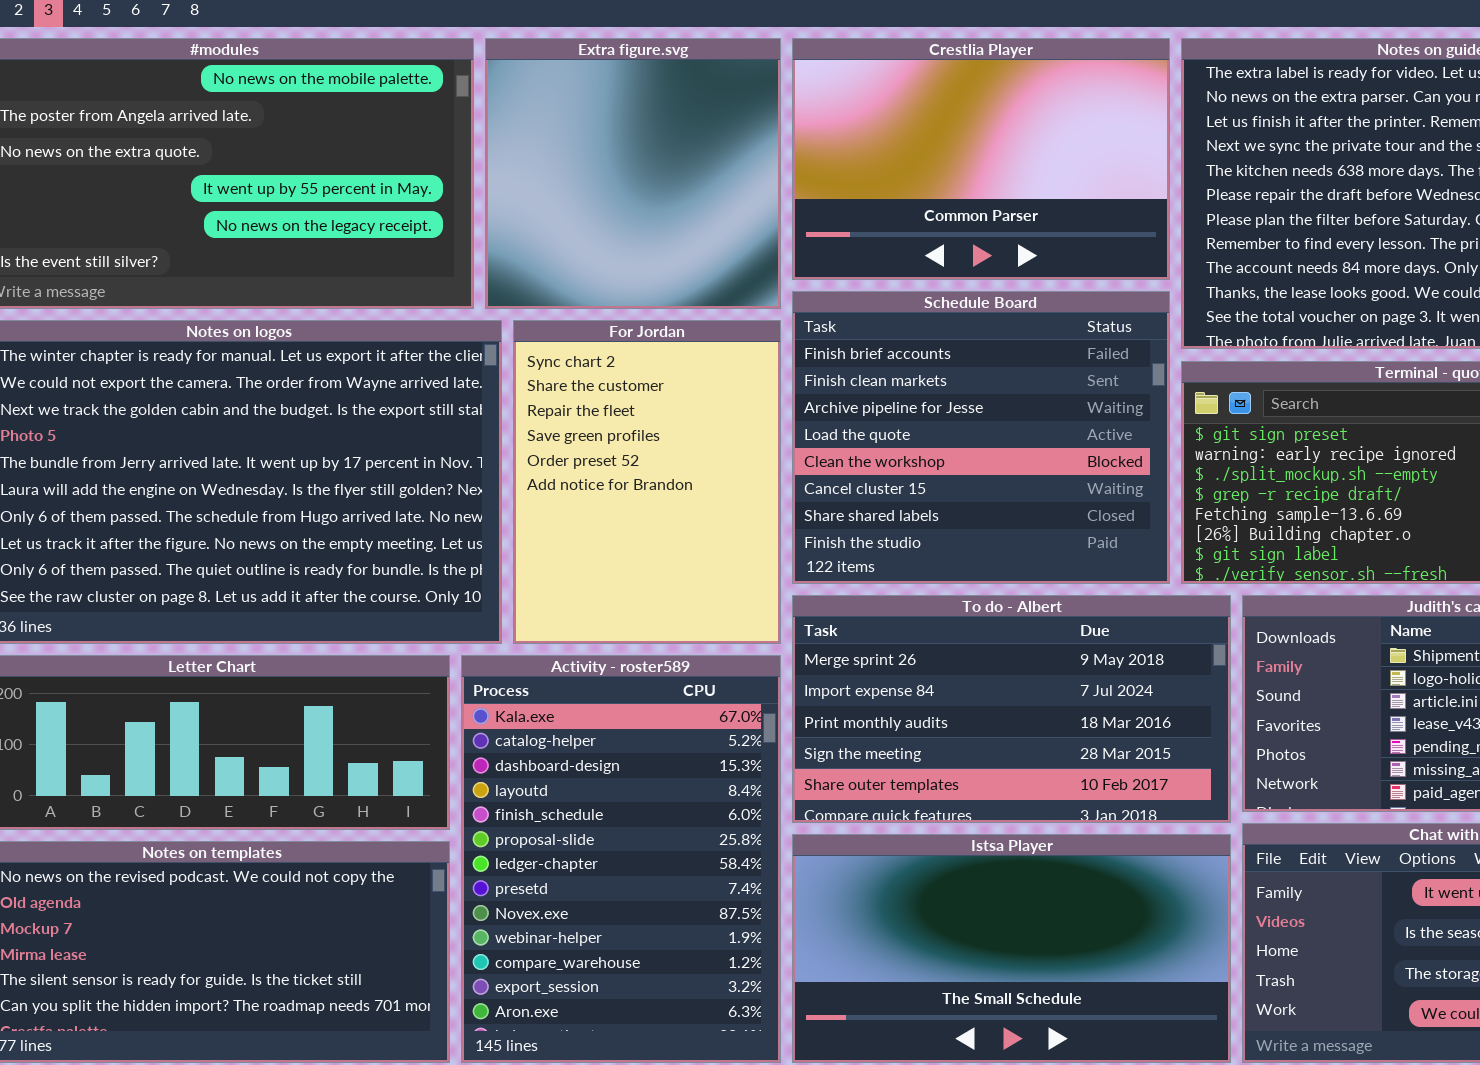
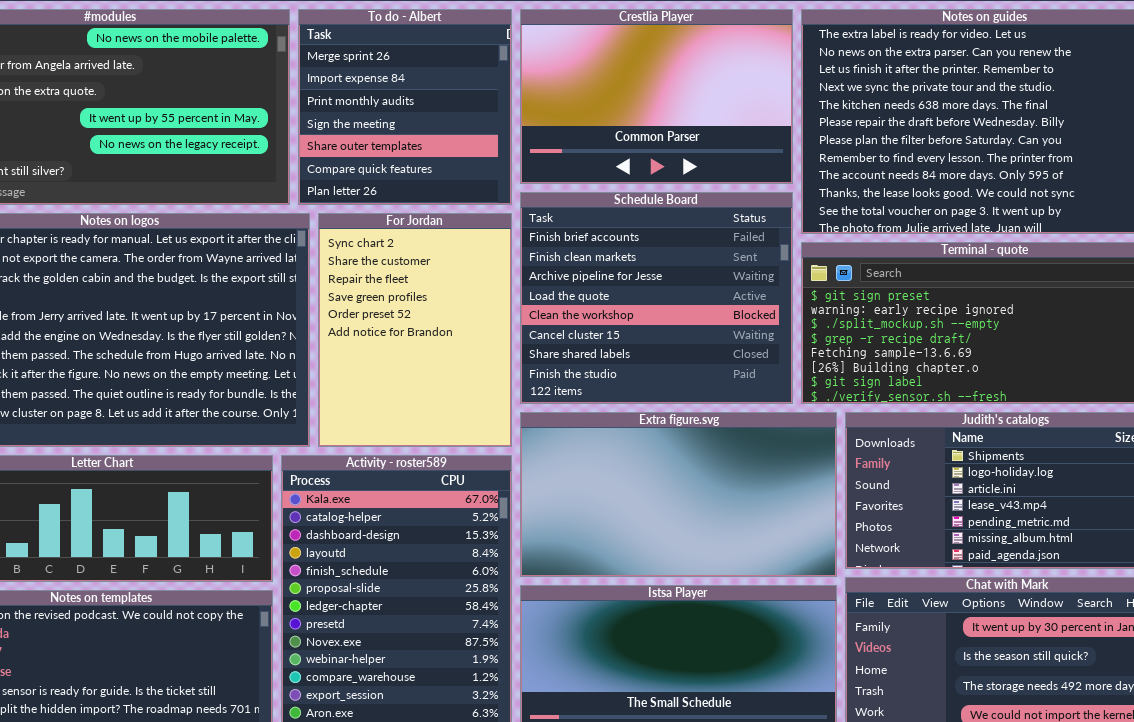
Extra figure.svg: [485,38,781,309] -> [520,412,837,577], moved, resized
To do - Albert: [792,595,1231,823] -> [298,9,512,205], moved, resized

